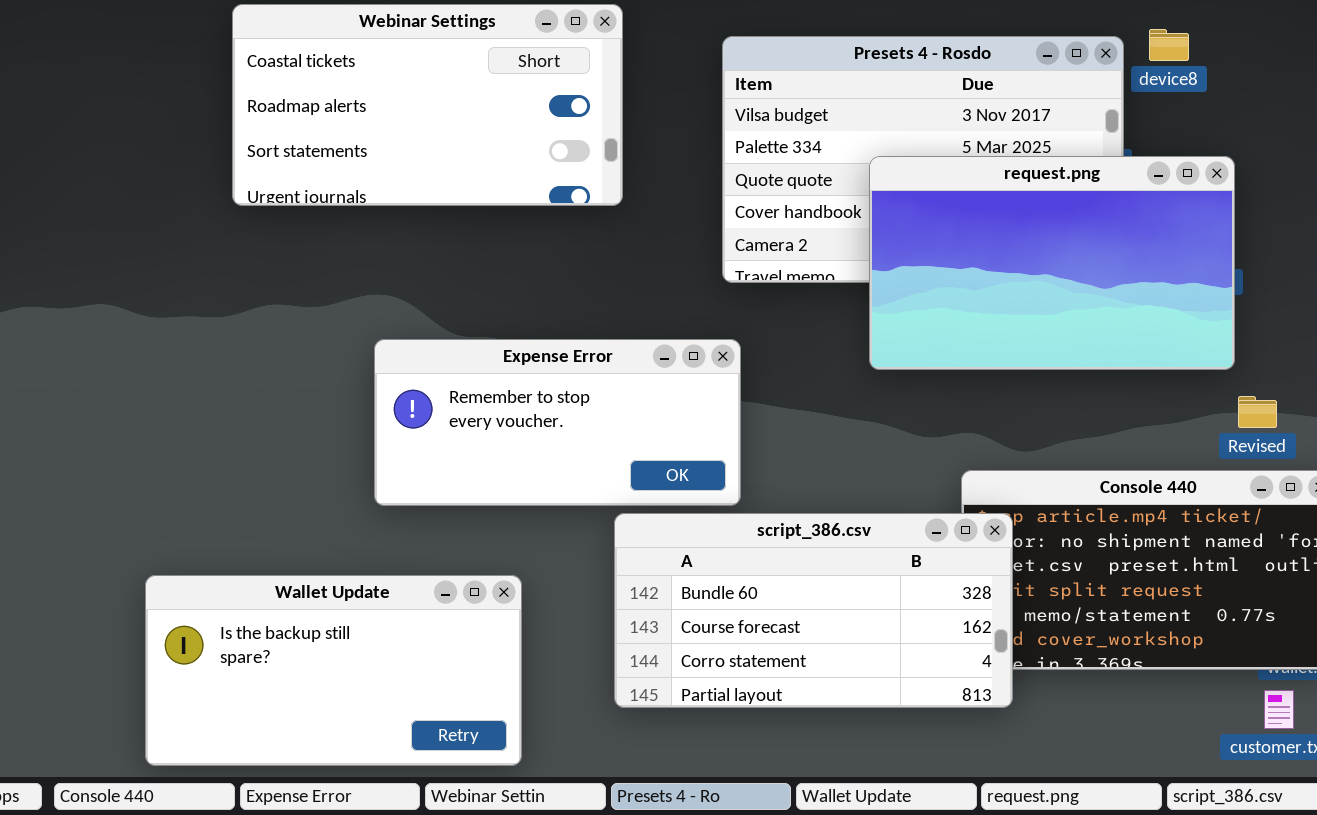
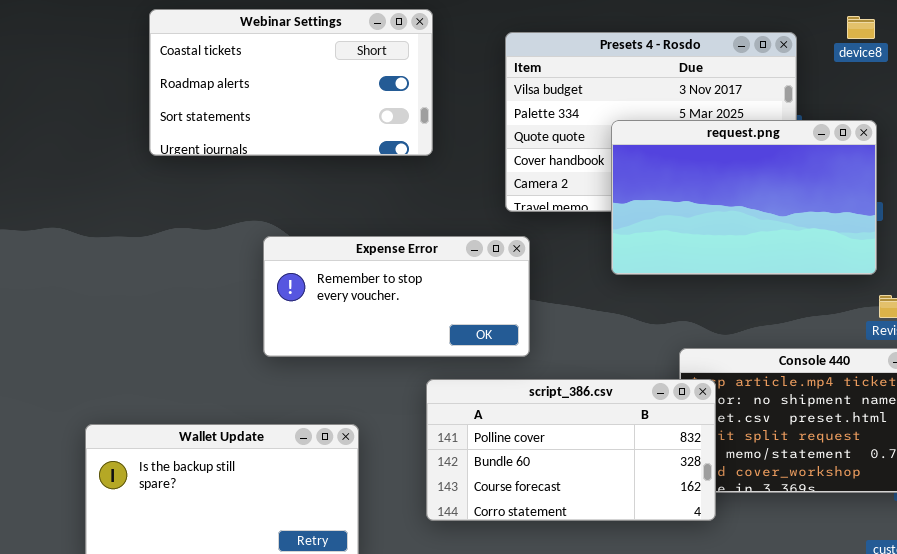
device8: [1149,29,1189,61] -> [847,16,875,39], moved
Expense Error: [374,339,741,506] -> [263,236,530,357], moved
script_386.csv: [614,513,1013,708] -> [426,379,716,521], scrolled up 1 row

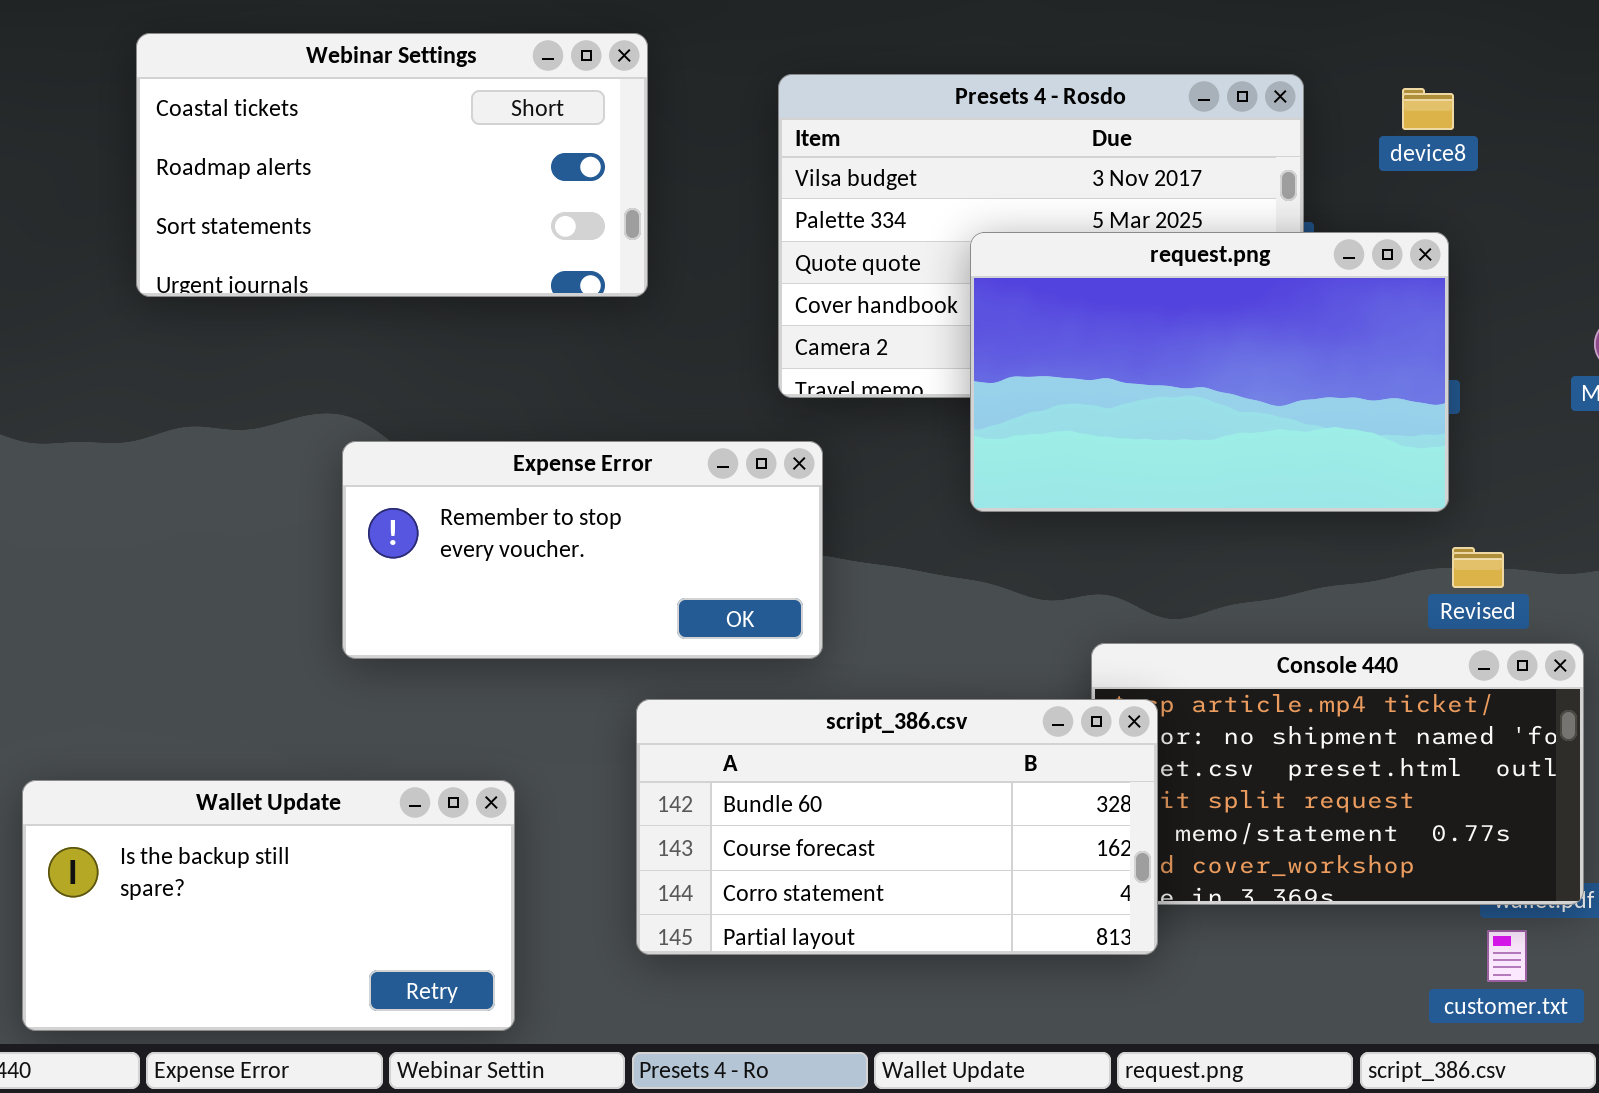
device8: [847,16,875,39] -> [1402,88,1454,130], moved
script_386.csv: [426,379,716,521] -> [636,699,1158,955], scrolled down 1 row

